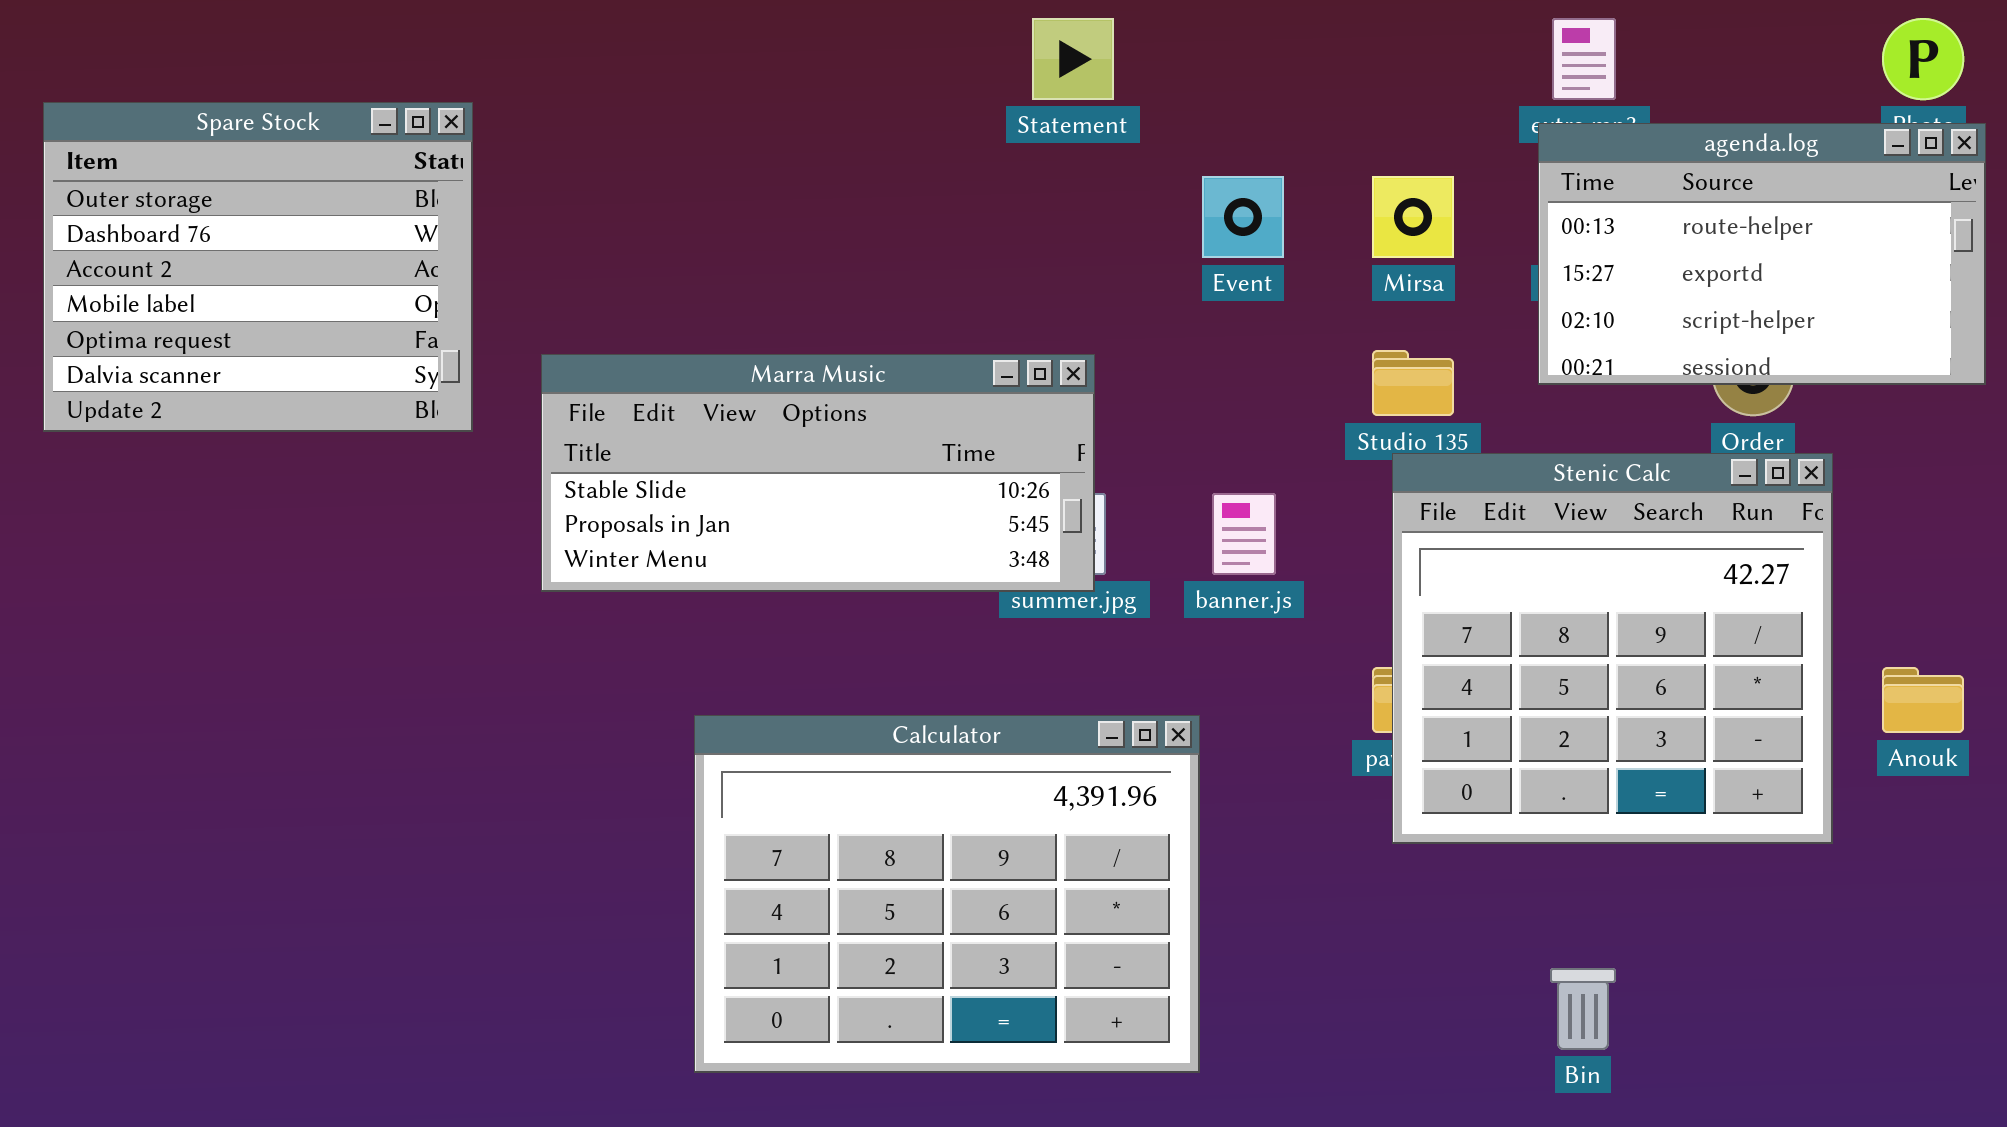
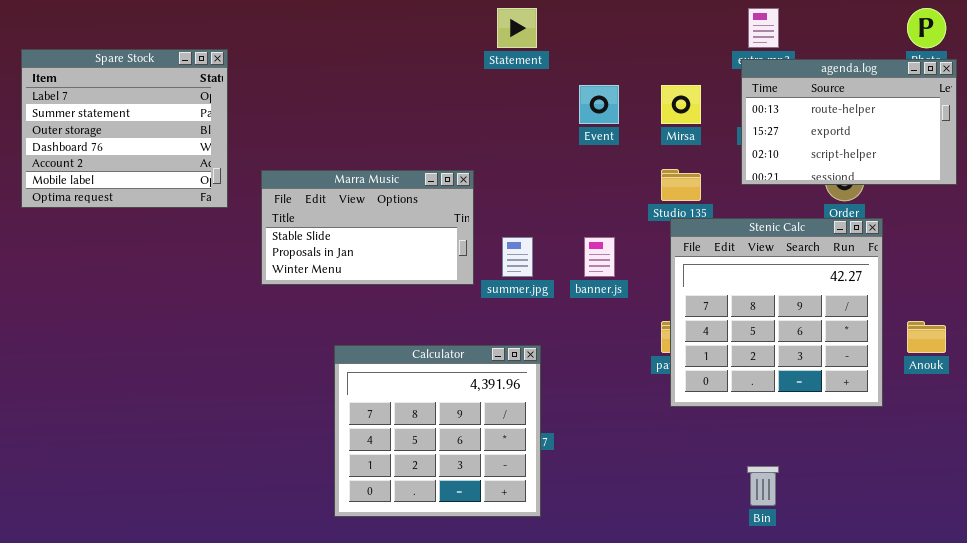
Spare Stock: [43,102,473,432] -> [21,49,228,208], scrolled up 2 rows
Marra Music: [541,354,1095,592] -> [261,170,474,285], resized
Calculator: [694,715,1200,1073] -> [334,345,541,517], resized

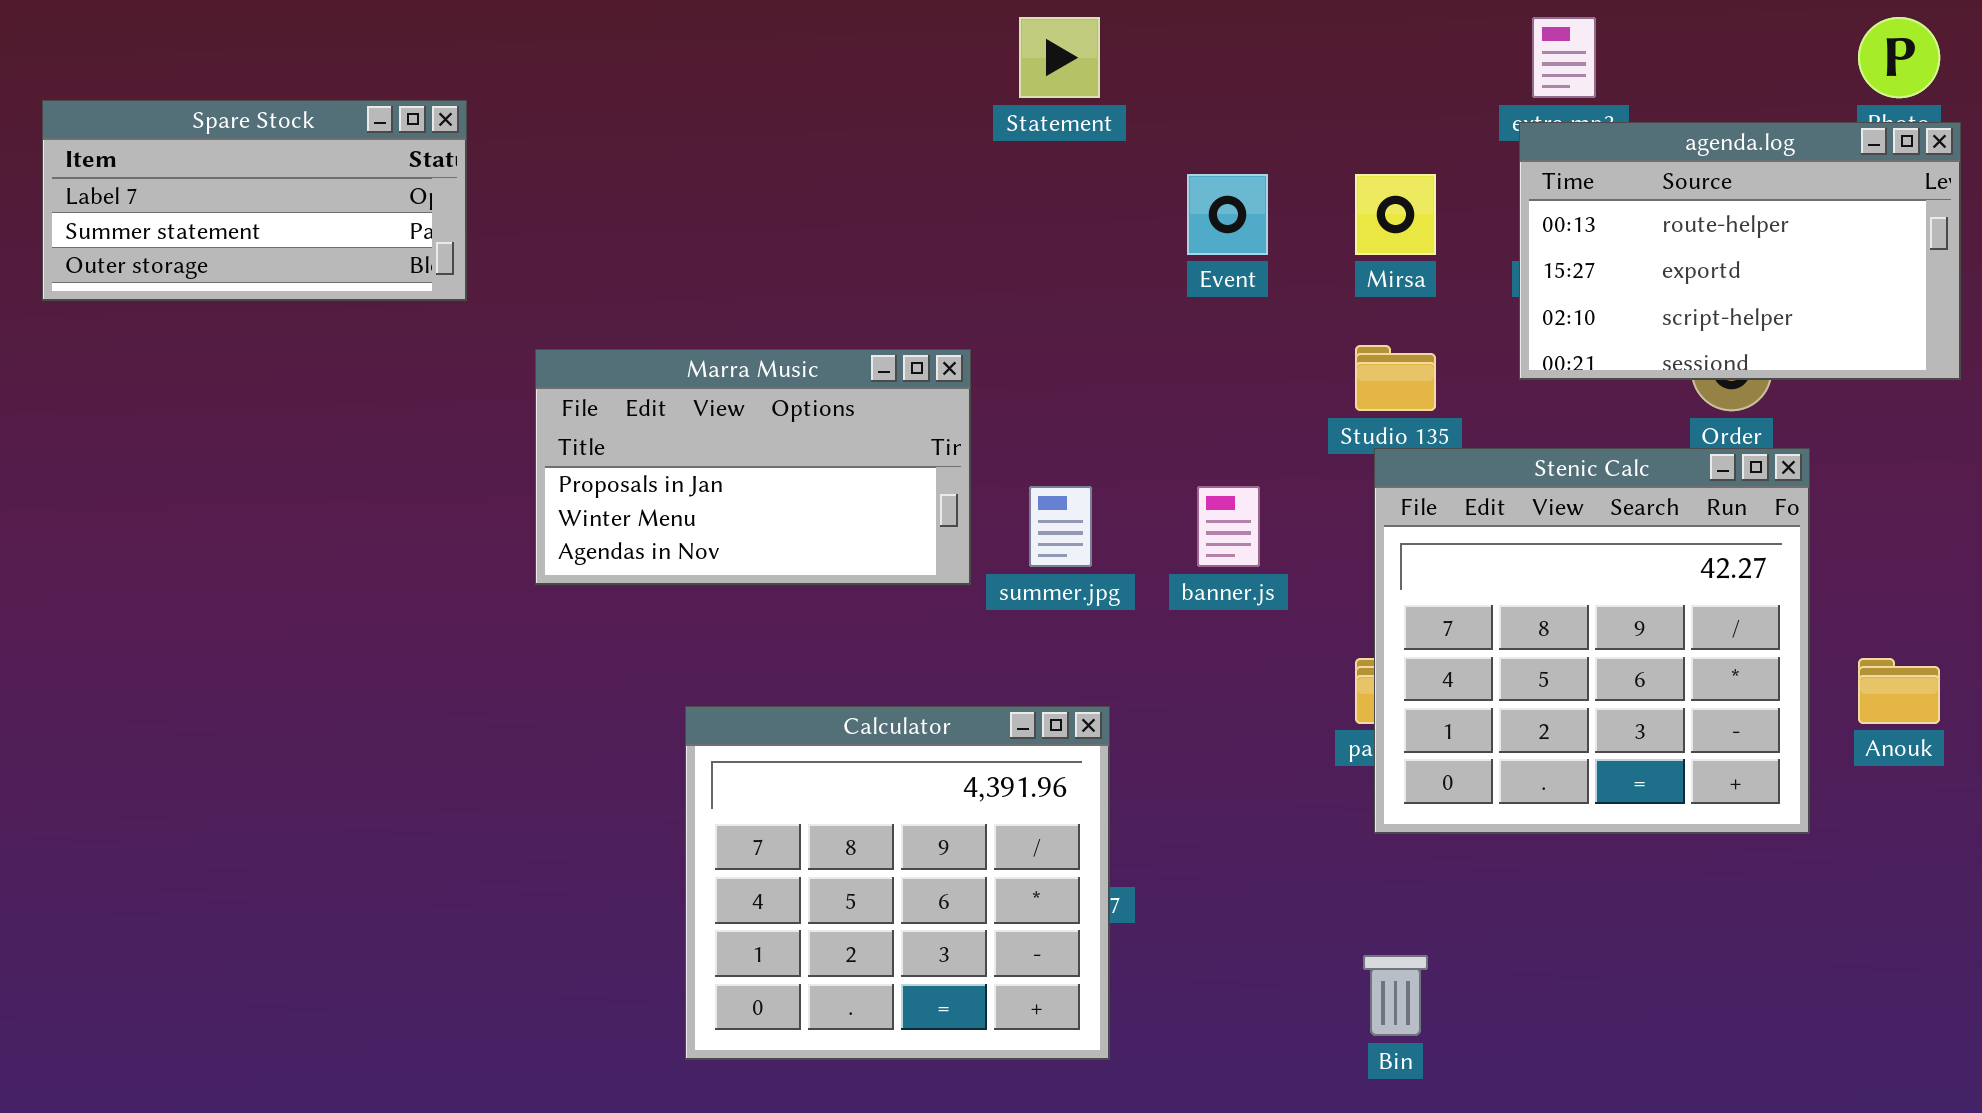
Spare Stock: [21,49,228,208] -> [42,100,467,301], resized
Marra Music: [261,170,474,285] -> [535,349,971,585], scrolled down 1 row
Bin: [747,466,779,506] -> [1363,955,1428,1036], moved

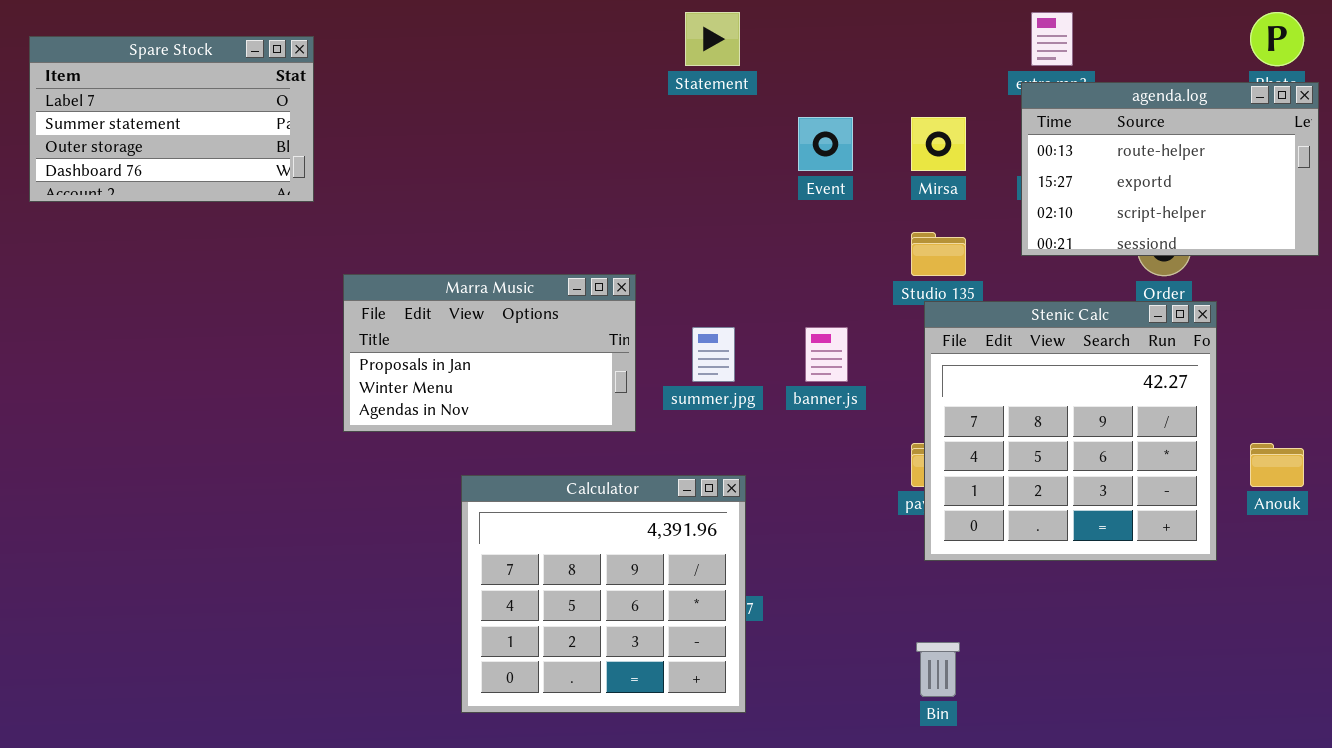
Spare Stock: [42,100,467,301] -> [29,36,314,202], resized
Marra Music: [535,349,971,585] -> [343,274,636,432], moved

